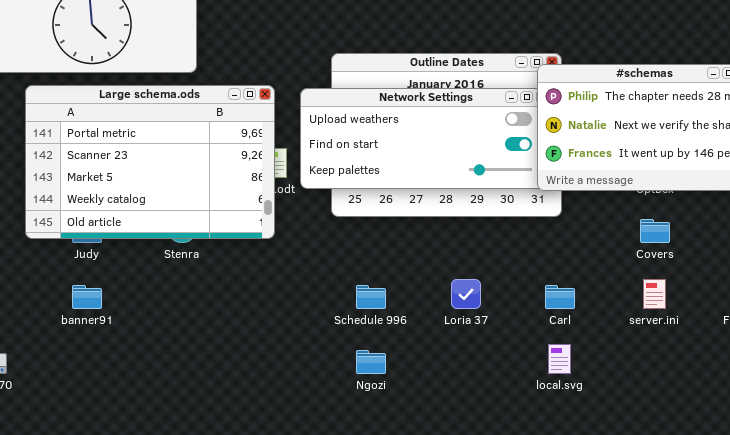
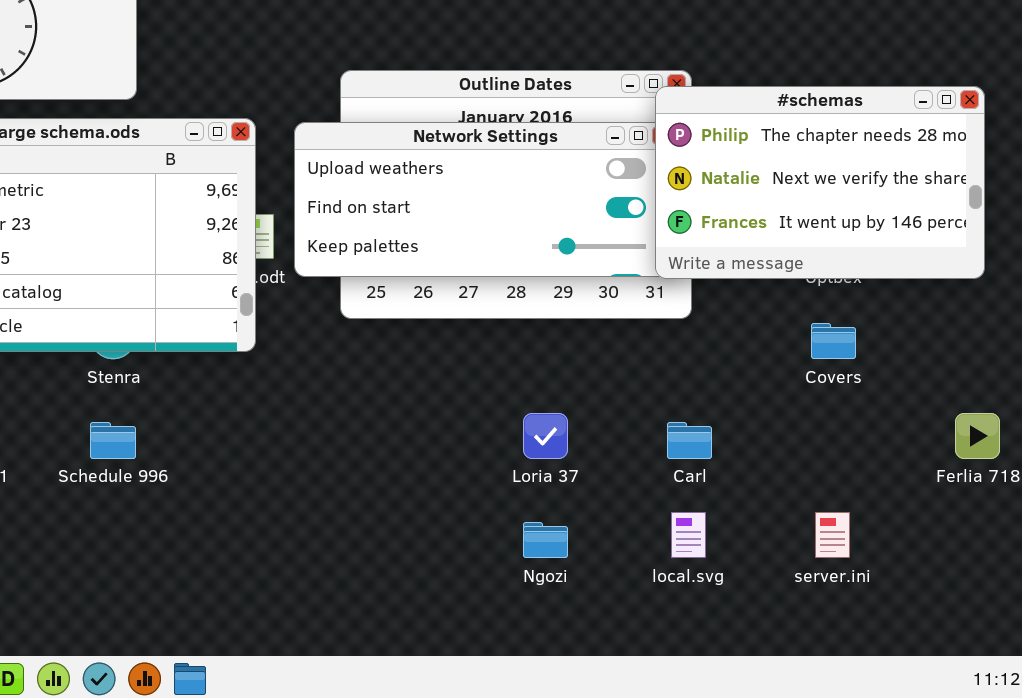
server.ini: [643,279,666,309] -> [815,512,850,558], moved
Schedule 996: [356,285,386,309] -> [90,422,136,459], moved
Ngozi: [356,350,386,374] -> [523,522,568,558], moved

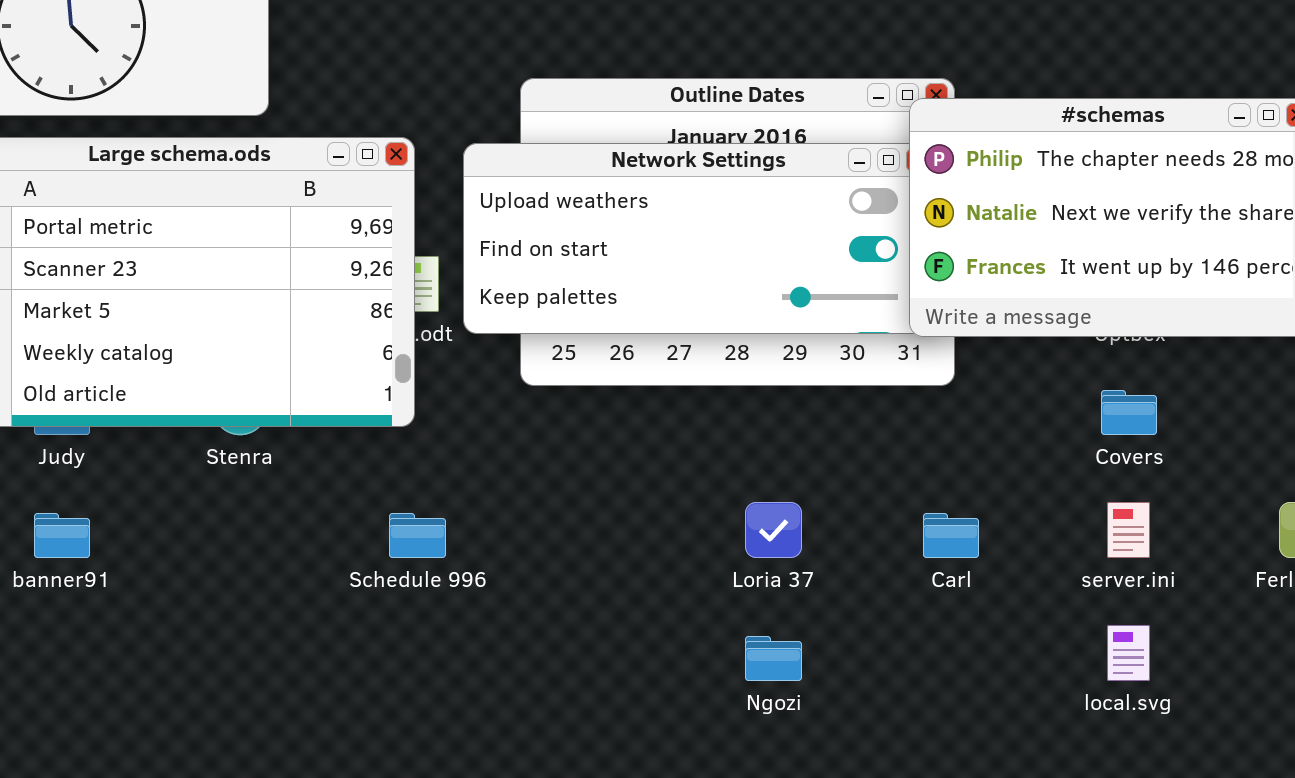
Schedule 996: [90,422,136,459] -> [389,513,446,558], moved
local.svg: [671,512,706,558] -> [1107,625,1150,681], moved
server.ini: [815,512,850,558] -> [1107,502,1150,558], moved

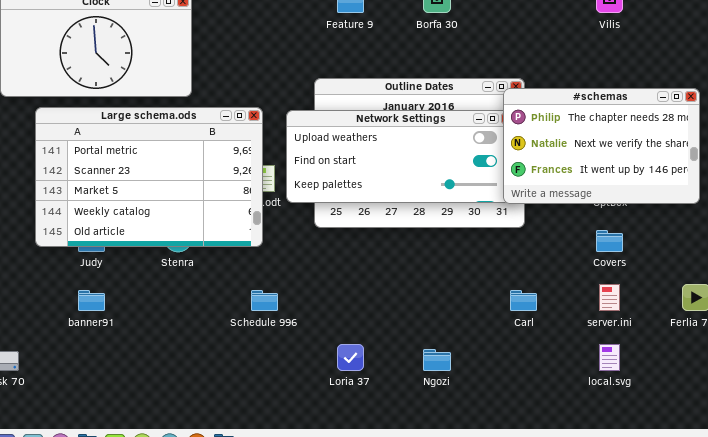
Loria 37: [745,502,802,558] -> [337,344,364,371], moved

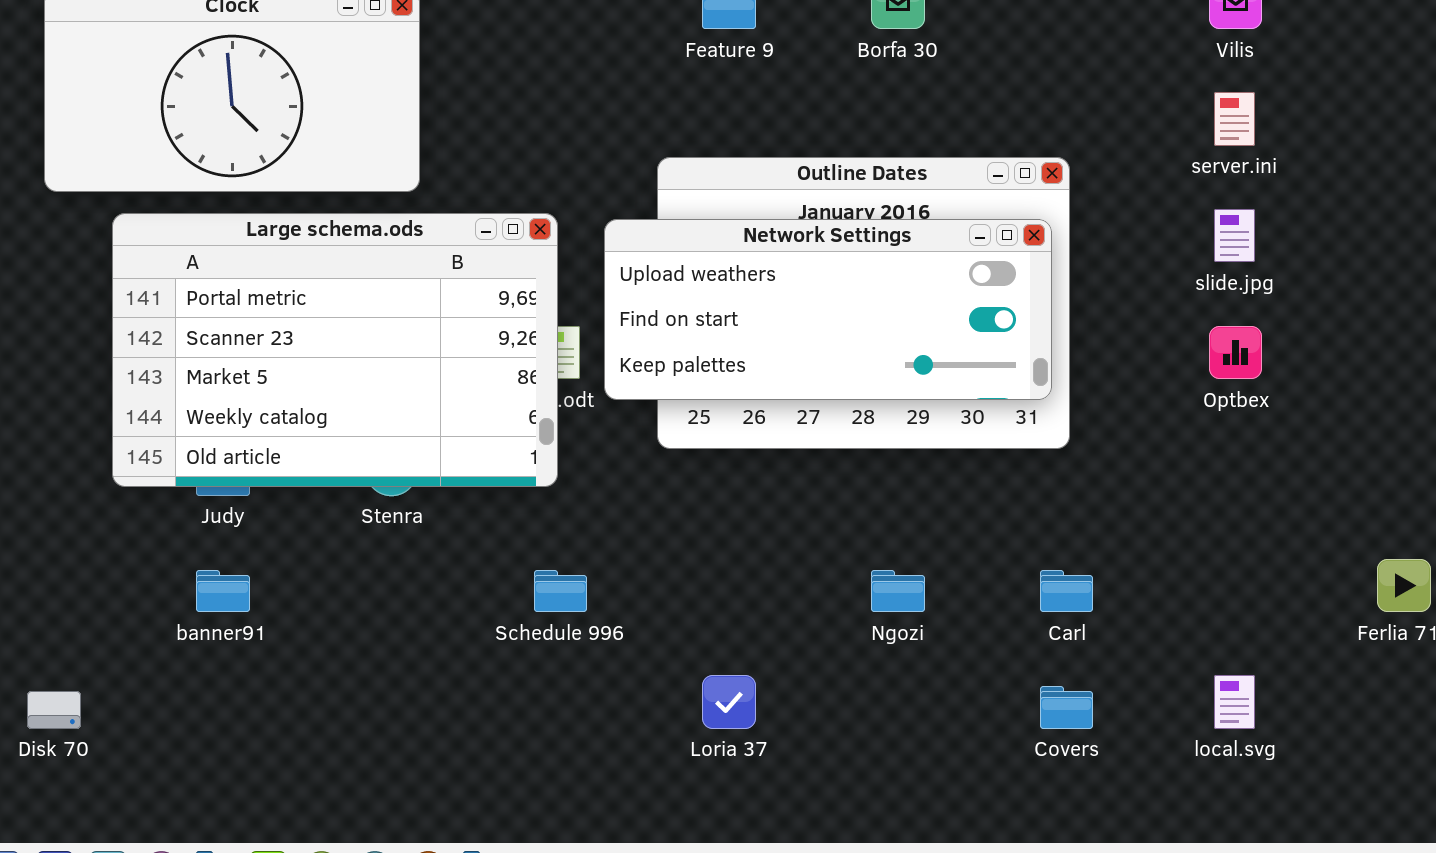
#schemas: [503,88,700,204] -> none, closed
Covers: [596,230,623,252] -> [1040,686,1093,729], moved
server.ini: [599,284,620,311] -> [1214,92,1255,146], moved
Ngozi: [423,349,451,371] -> [871,570,925,612], moved

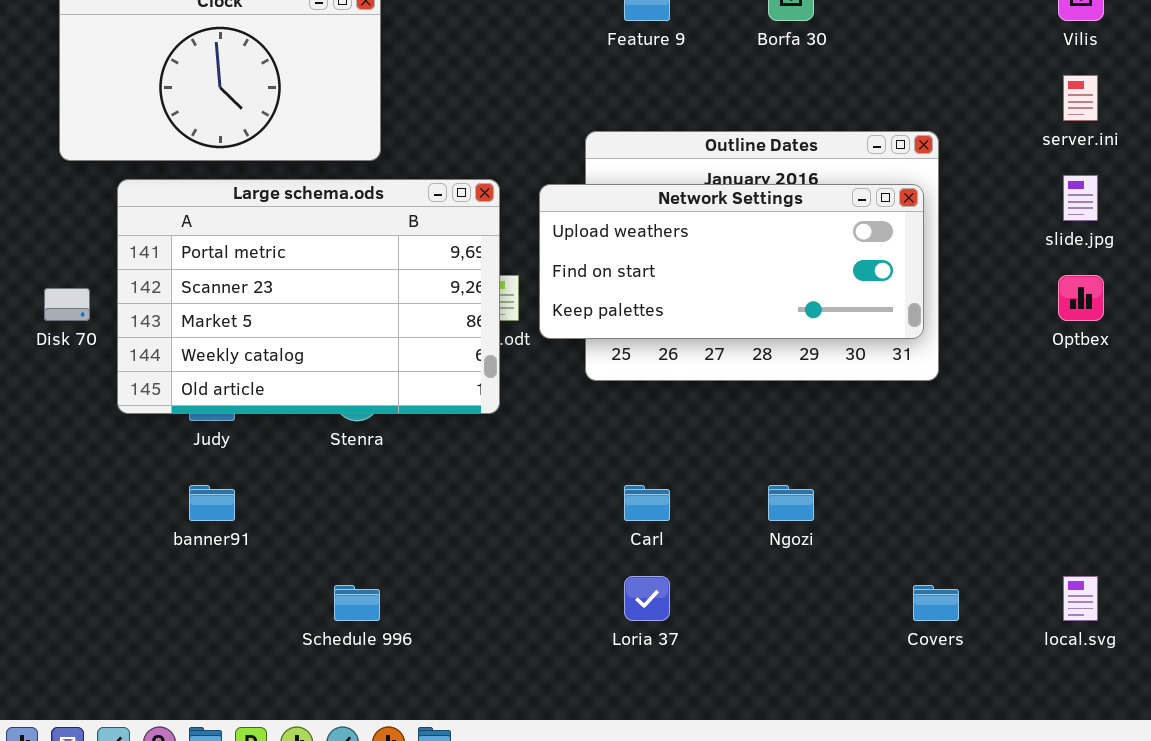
Schedule 996: [534,570,587,612] -> [334,585,380,621], moved
Carl: [1040,570,1093,612] -> [624,485,670,521], moved
Disk 70: [27,691,81,729] -> [44,288,90,321], moved

